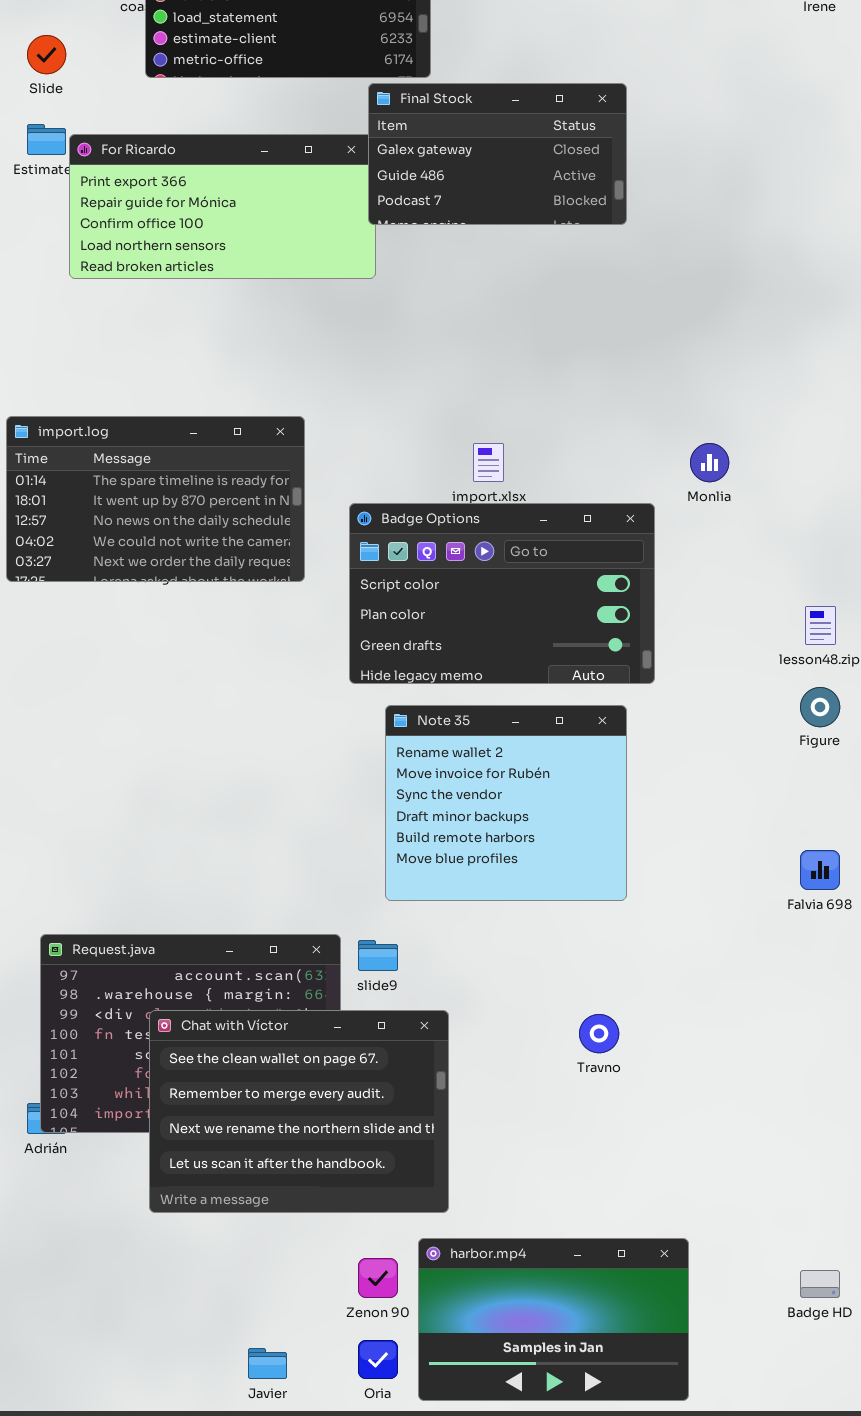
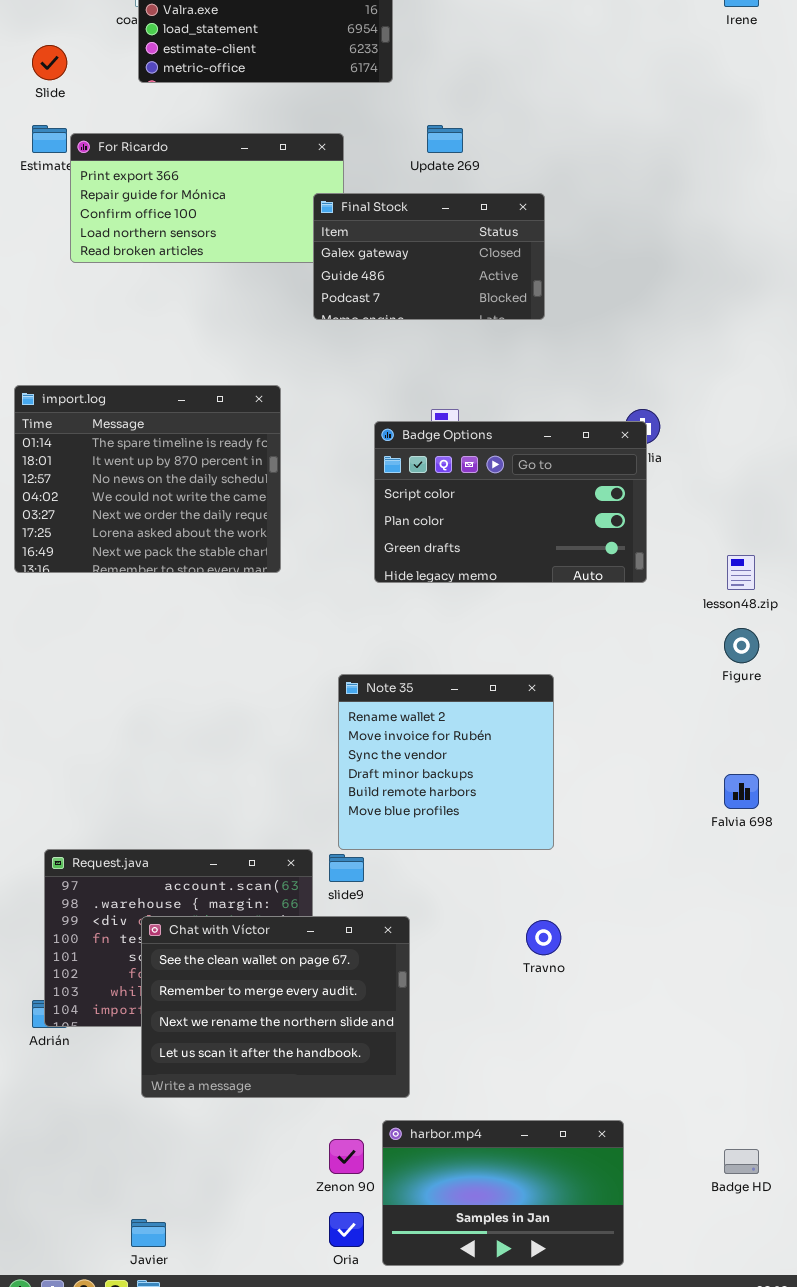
Final Stock: [368,83,627,225] -> [313,193,545,320], moved
import.log: [6,416,305,582] -> [14,385,281,573], resized
Badge Options: [349,503,655,684] -> [374,421,647,583], moved
Note 35: [385,705,627,901] -> [338,674,554,850], moved
Javier: [248,1348,287,1379] -> [131,1219,166,1247], moved

